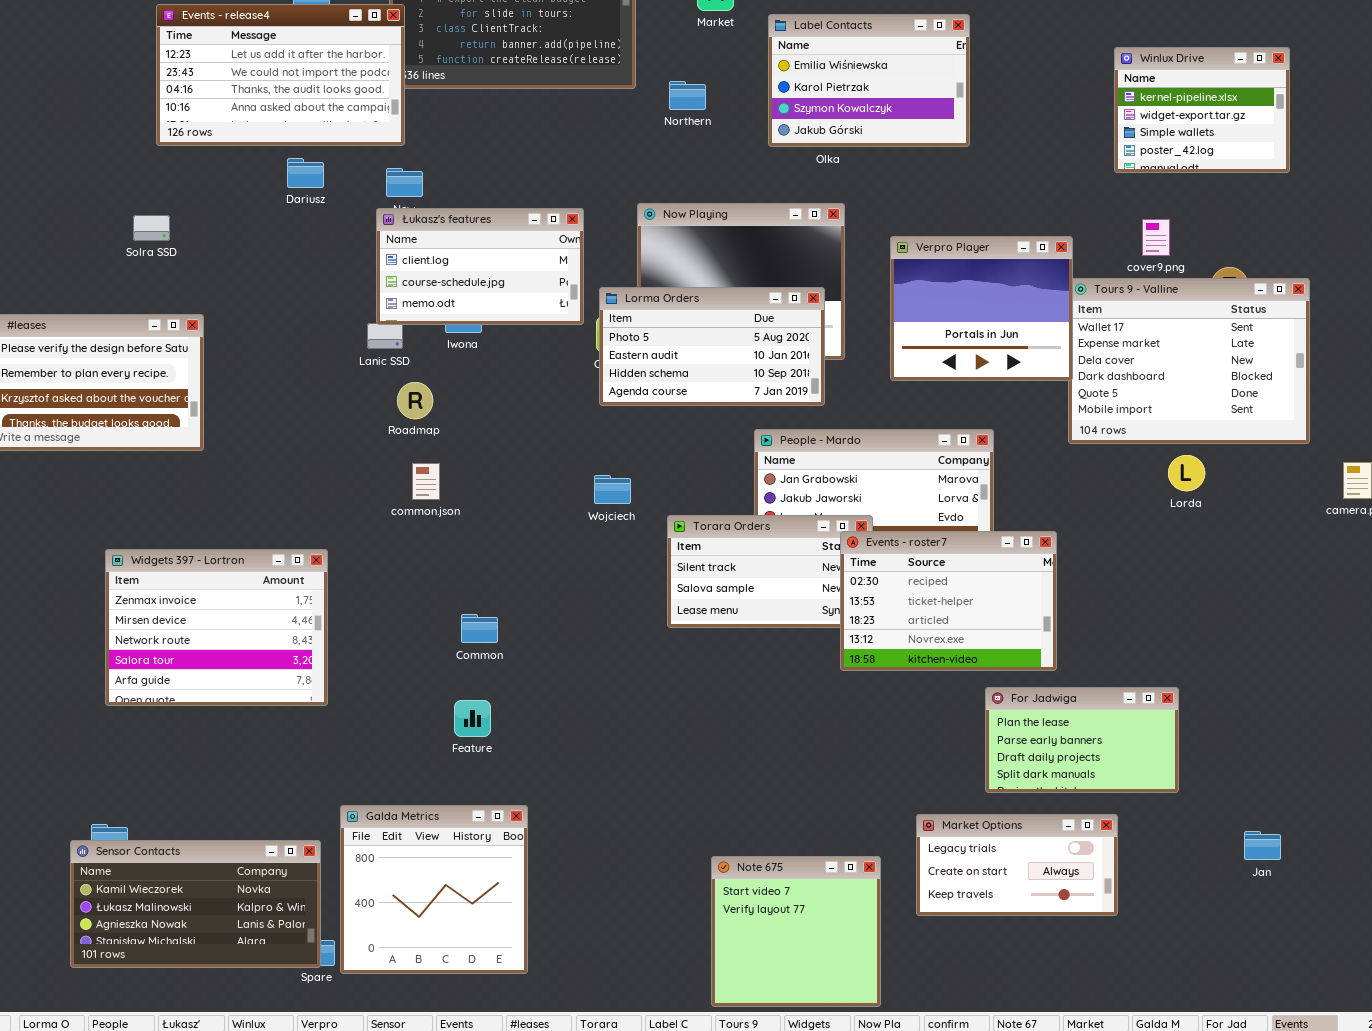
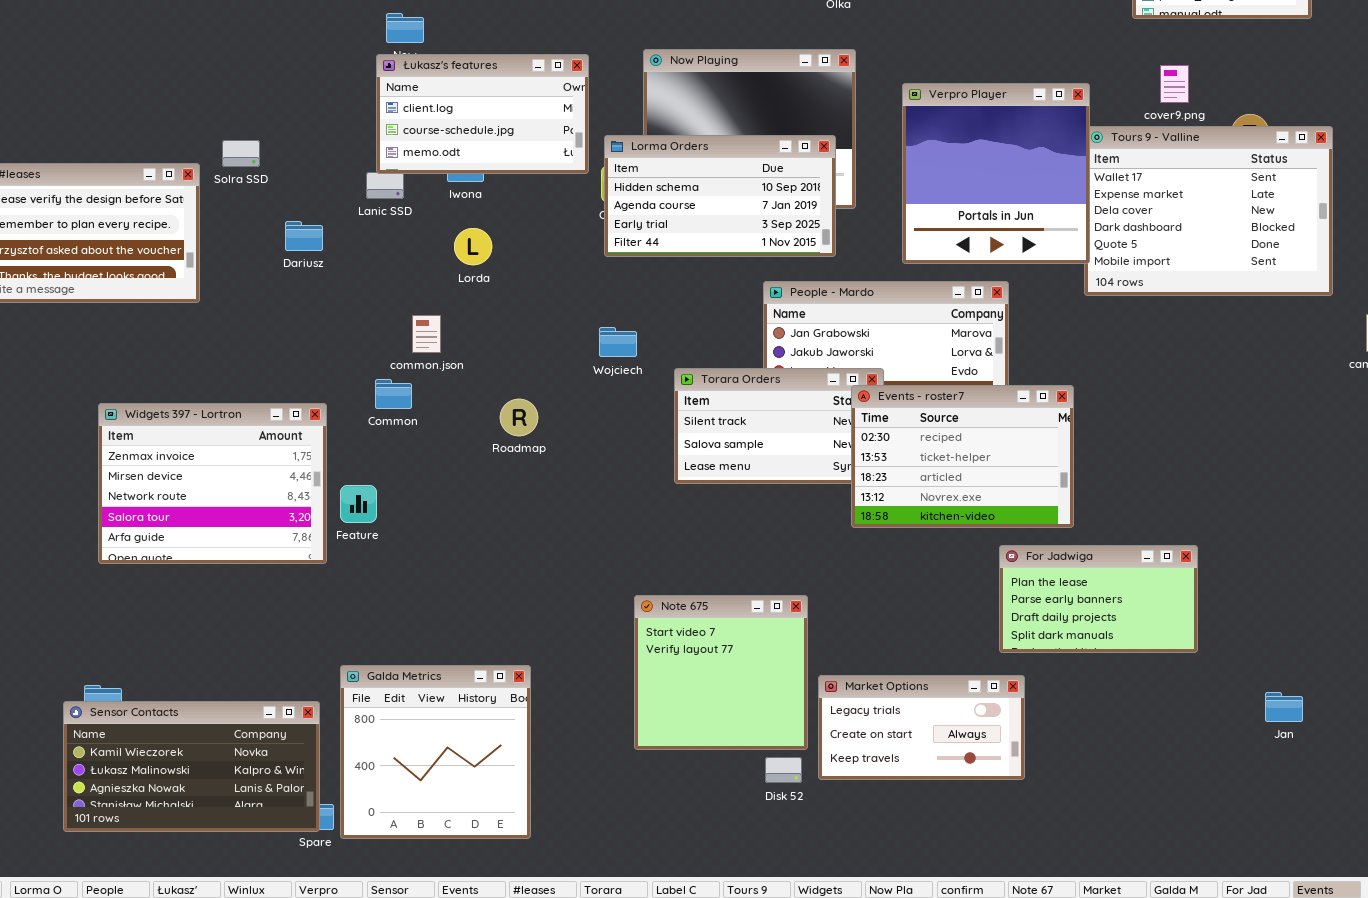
Dariusz: [287,158,324,188] -> [285,221,323,251], moved
Solra SSD: [133,215,170,241] -> [222,140,260,167], moved
Verpro Player: [890,236,1073,381] -> [902,83,1090,264], resized
Lorma Orders: [599,287,825,406] -> [604,135,836,257], scrolled down 2 rows
Roadmap: [397,382,433,419] -> [500,399,538,436], moved
Lorda: [1168,455,1205,491] -> [454,228,492,265], moved
Common: [461,614,498,643] -> [375,379,412,409], moved
Feature: [454,700,491,737] -> [340,485,377,523], moved
Market Options: [916,814,1118,916] -> [818,675,1025,780], moved
Note 675: [711,856,881,1007] -> [634,595,808,750], moved

